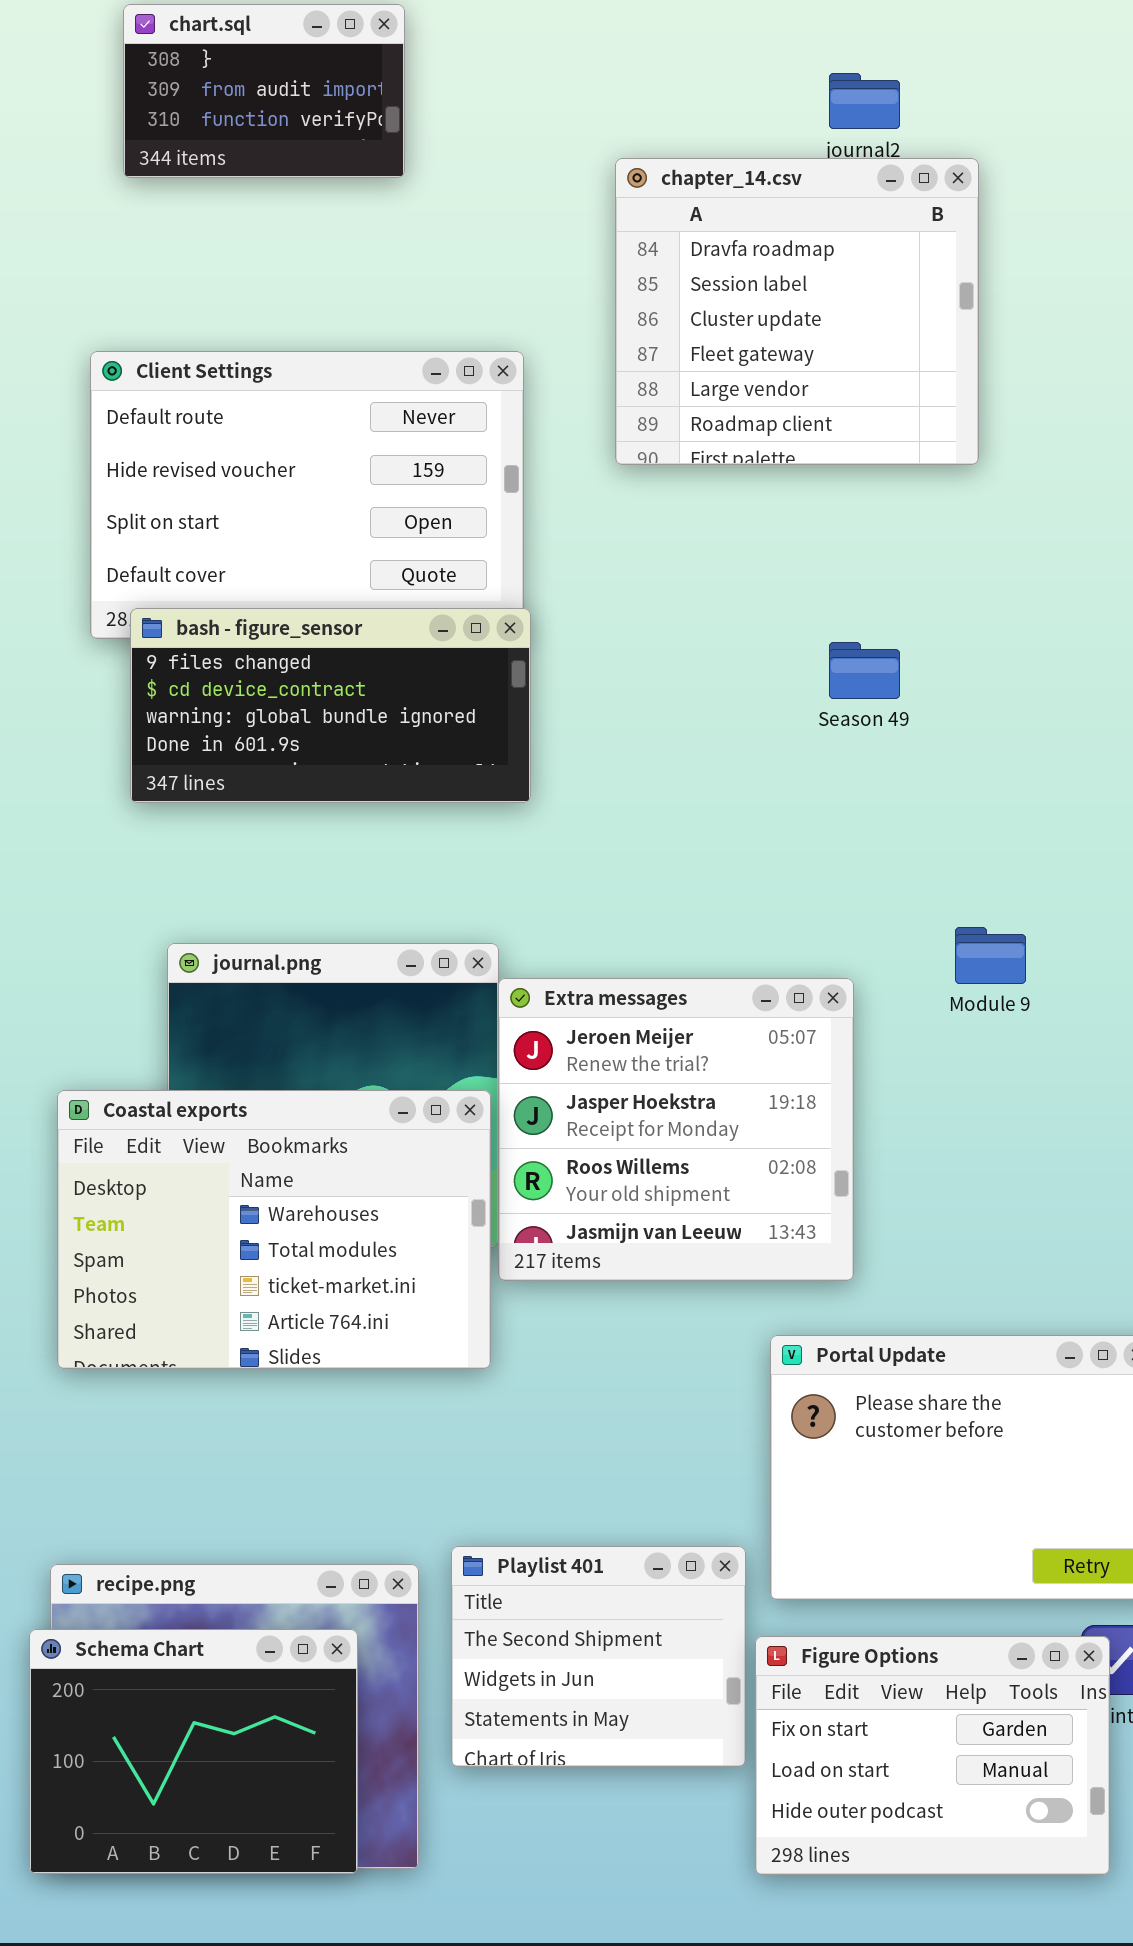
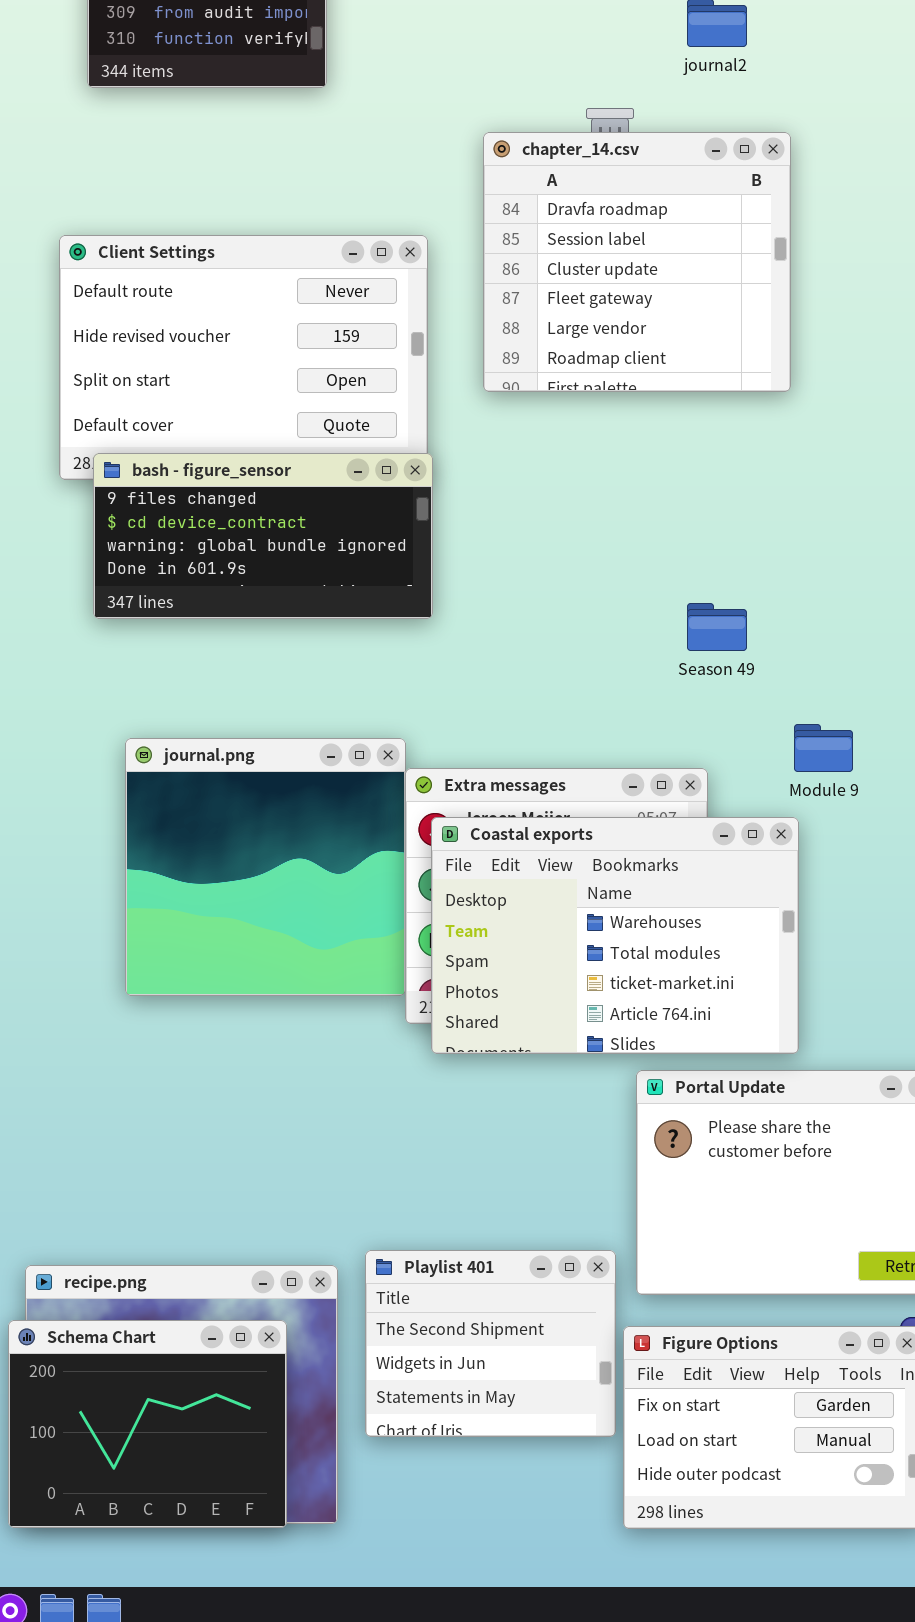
chapter_14.csv: [615,158,979,465] -> [483,132,791,392], moved
Season 49: [829,642,900,699] -> [687,603,747,651], moved
Coastal exports: [57,1090,491,1369] -> [431,817,799,1054], moved

